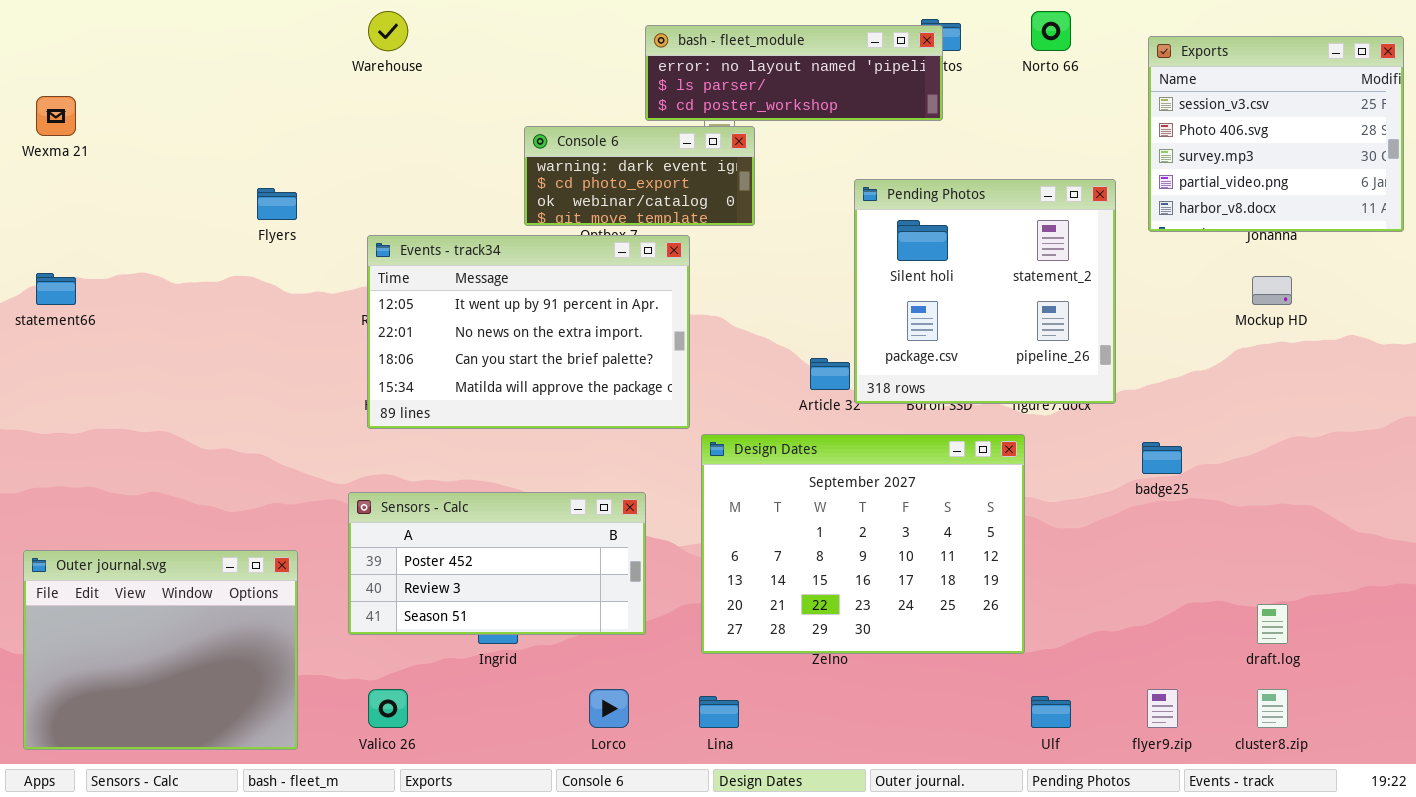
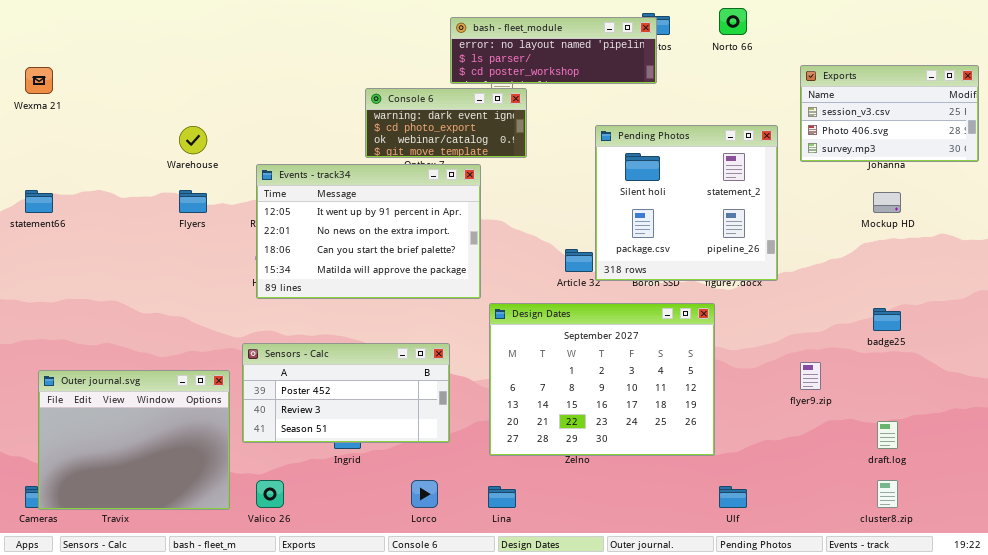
Warehouse: [368,11,408,51] -> [179,126,207,154], moved
Exports: [1148,36,1404,232] -> [800,65,979,162], resized
Flyers: [257,188,297,220] -> [179,190,207,213], moved
badge25: [1142,442,1182,474] -> [873,308,901,331], moved
Outer journal.svg: [23,550,298,750] -> [38,370,230,510], moved
flyer9.zip: [1147,689,1178,728] -> [800,362,821,390], moved

